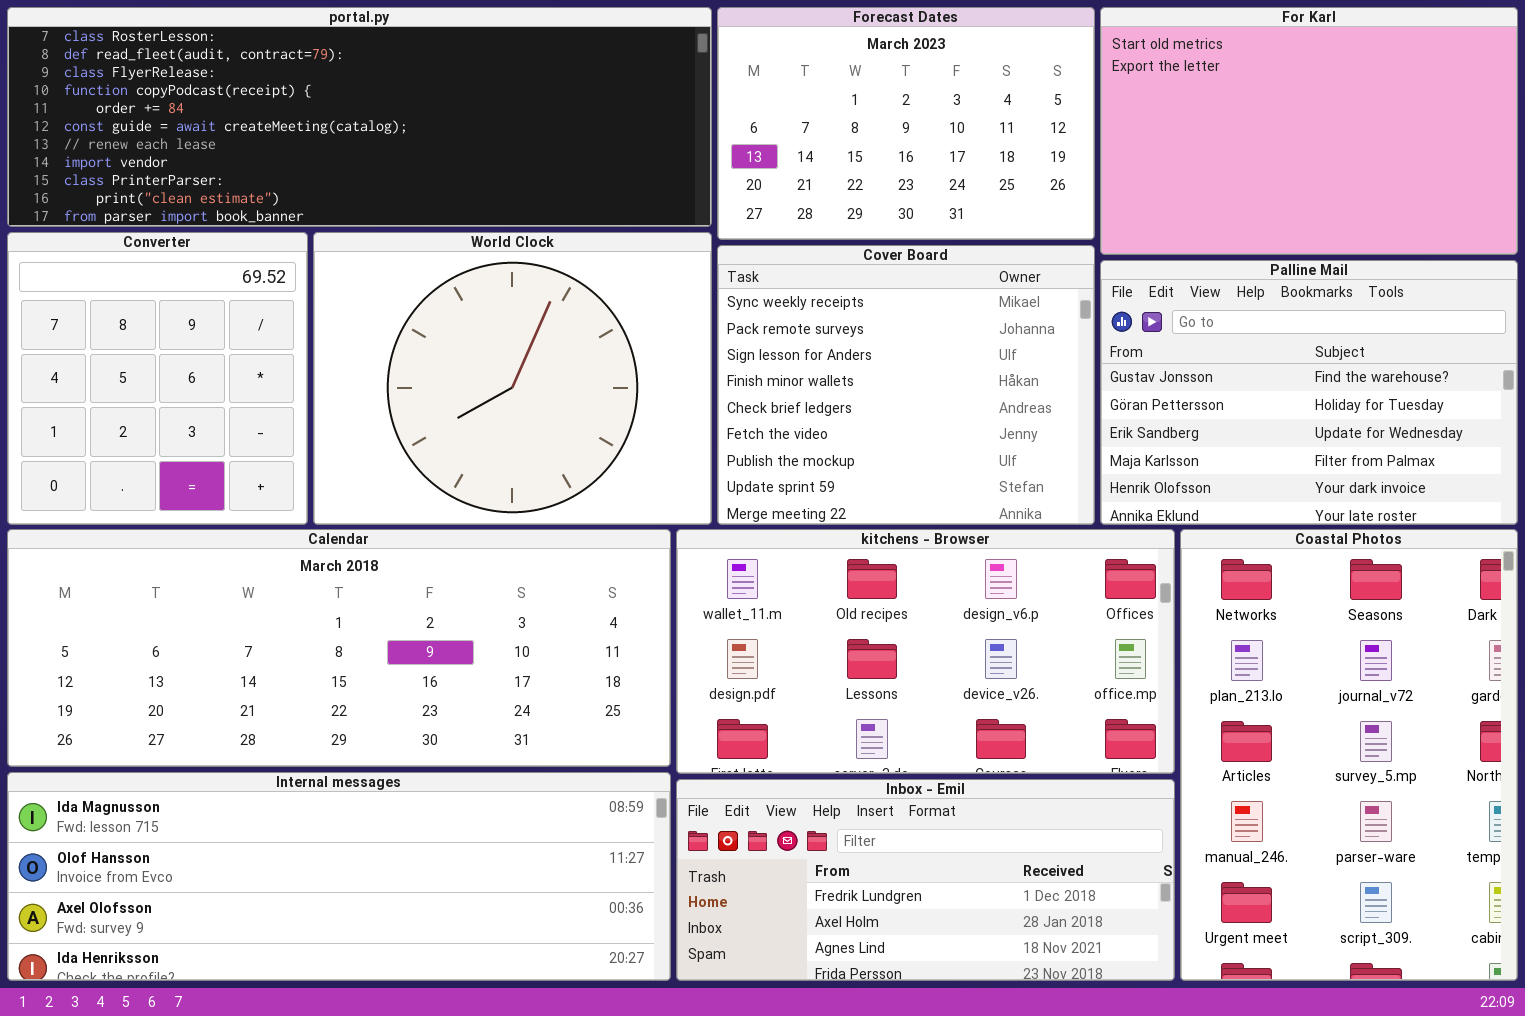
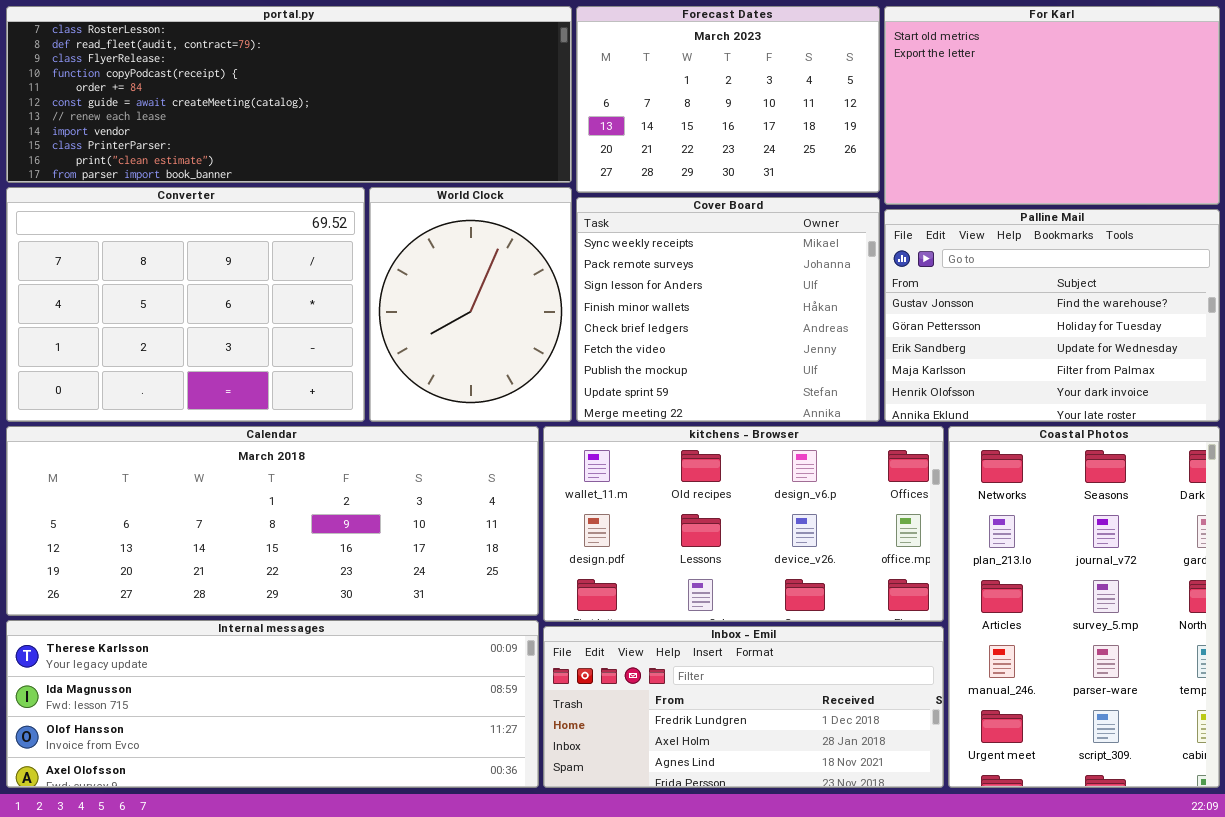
Converter: [7,232,308,525] -> [6,187,365,422], resized
World Clock: [313,232,712,525] -> [369,187,572,422], resized
Internal messages: [7,772,671,981] -> [6,620,539,788], scrolled up 1 row

